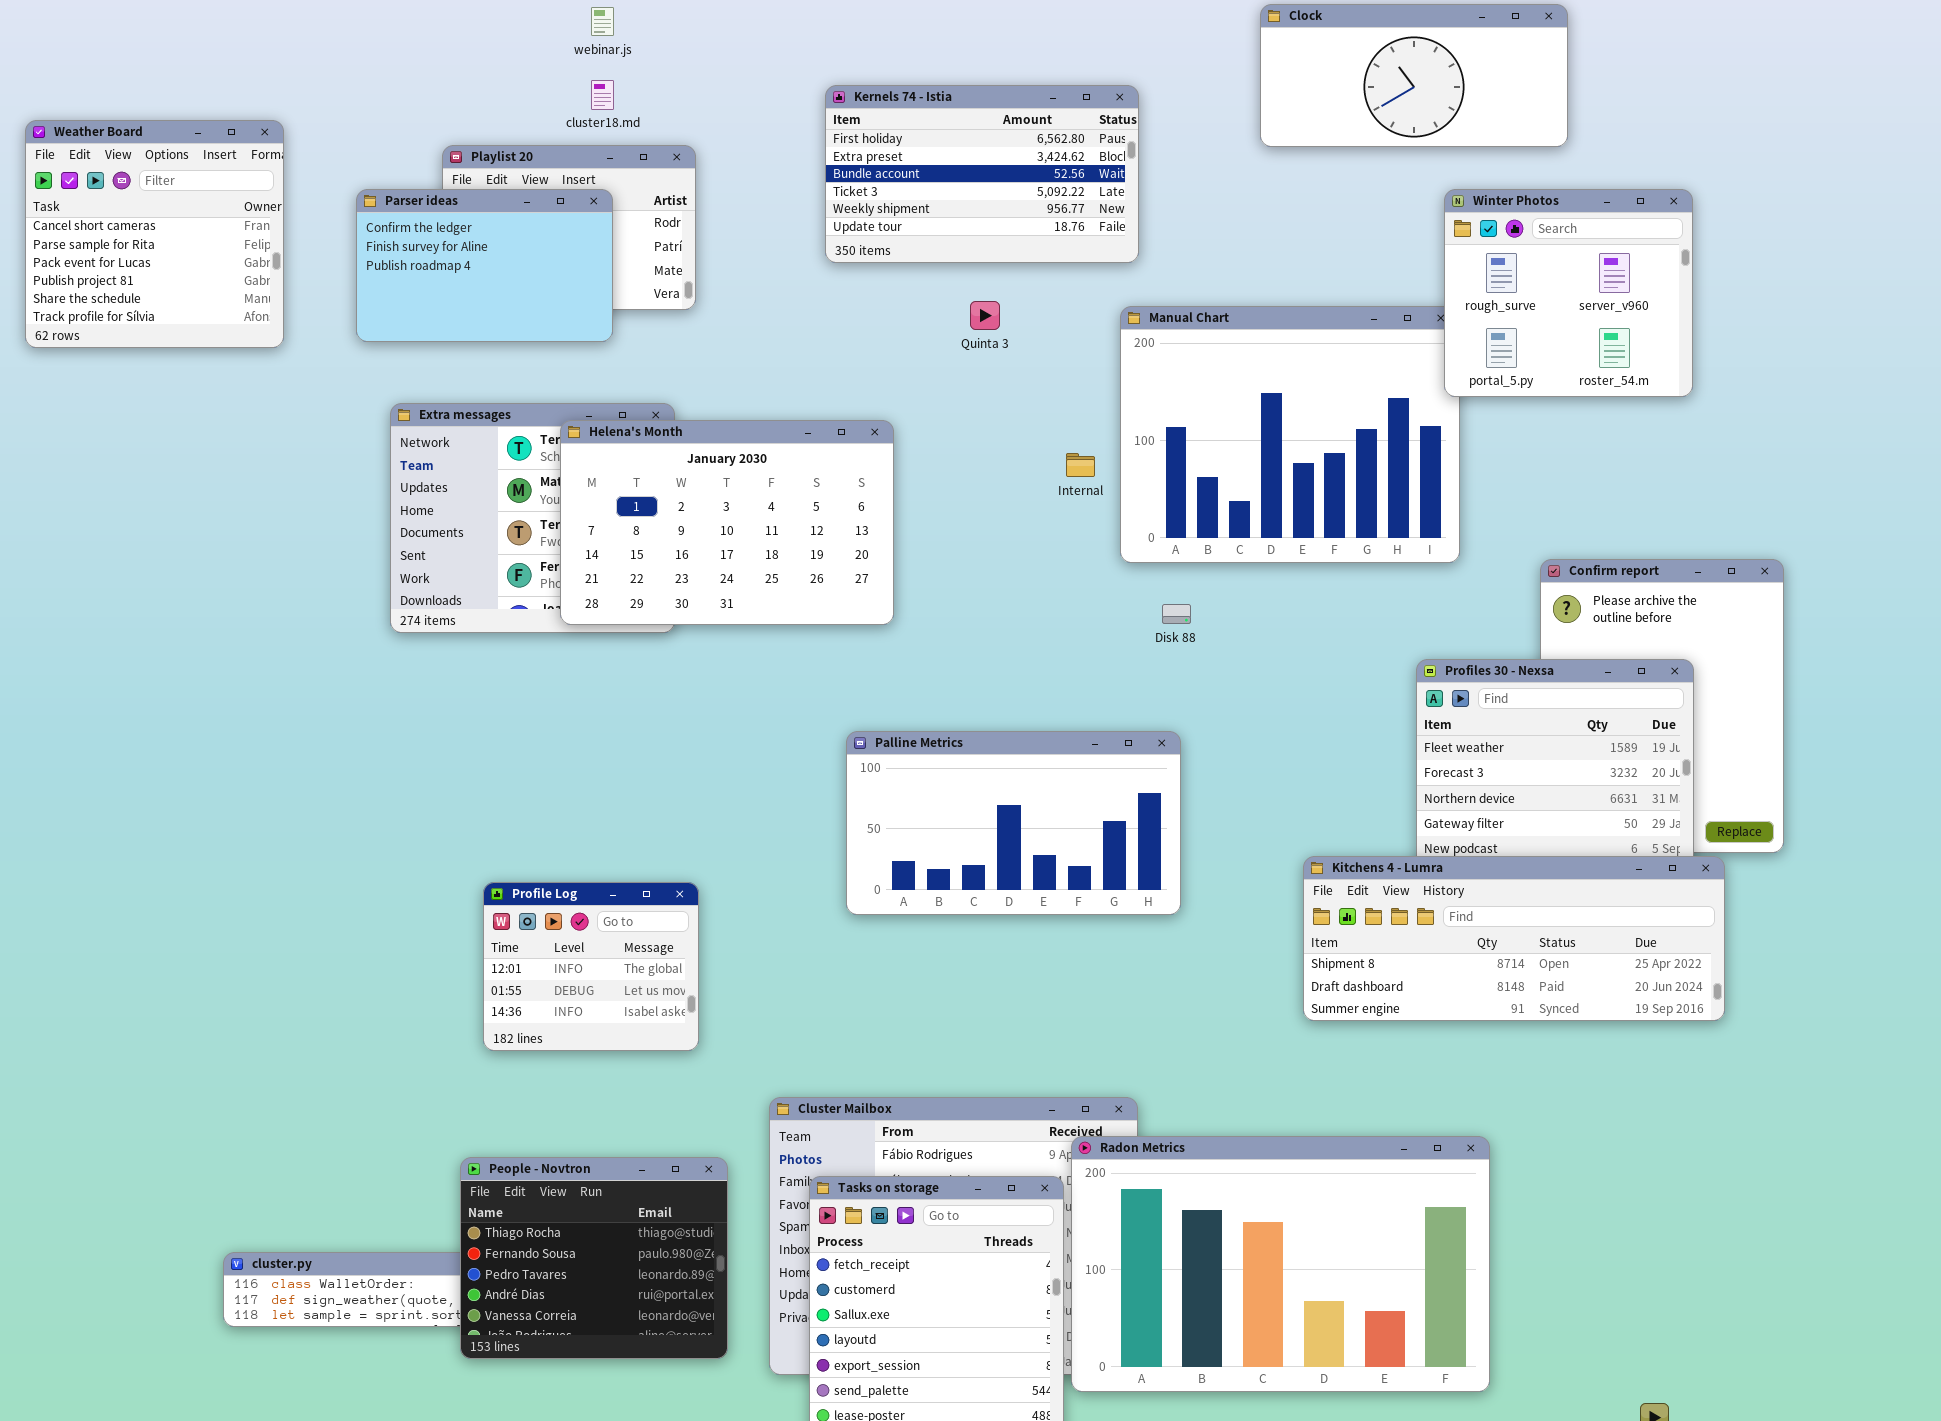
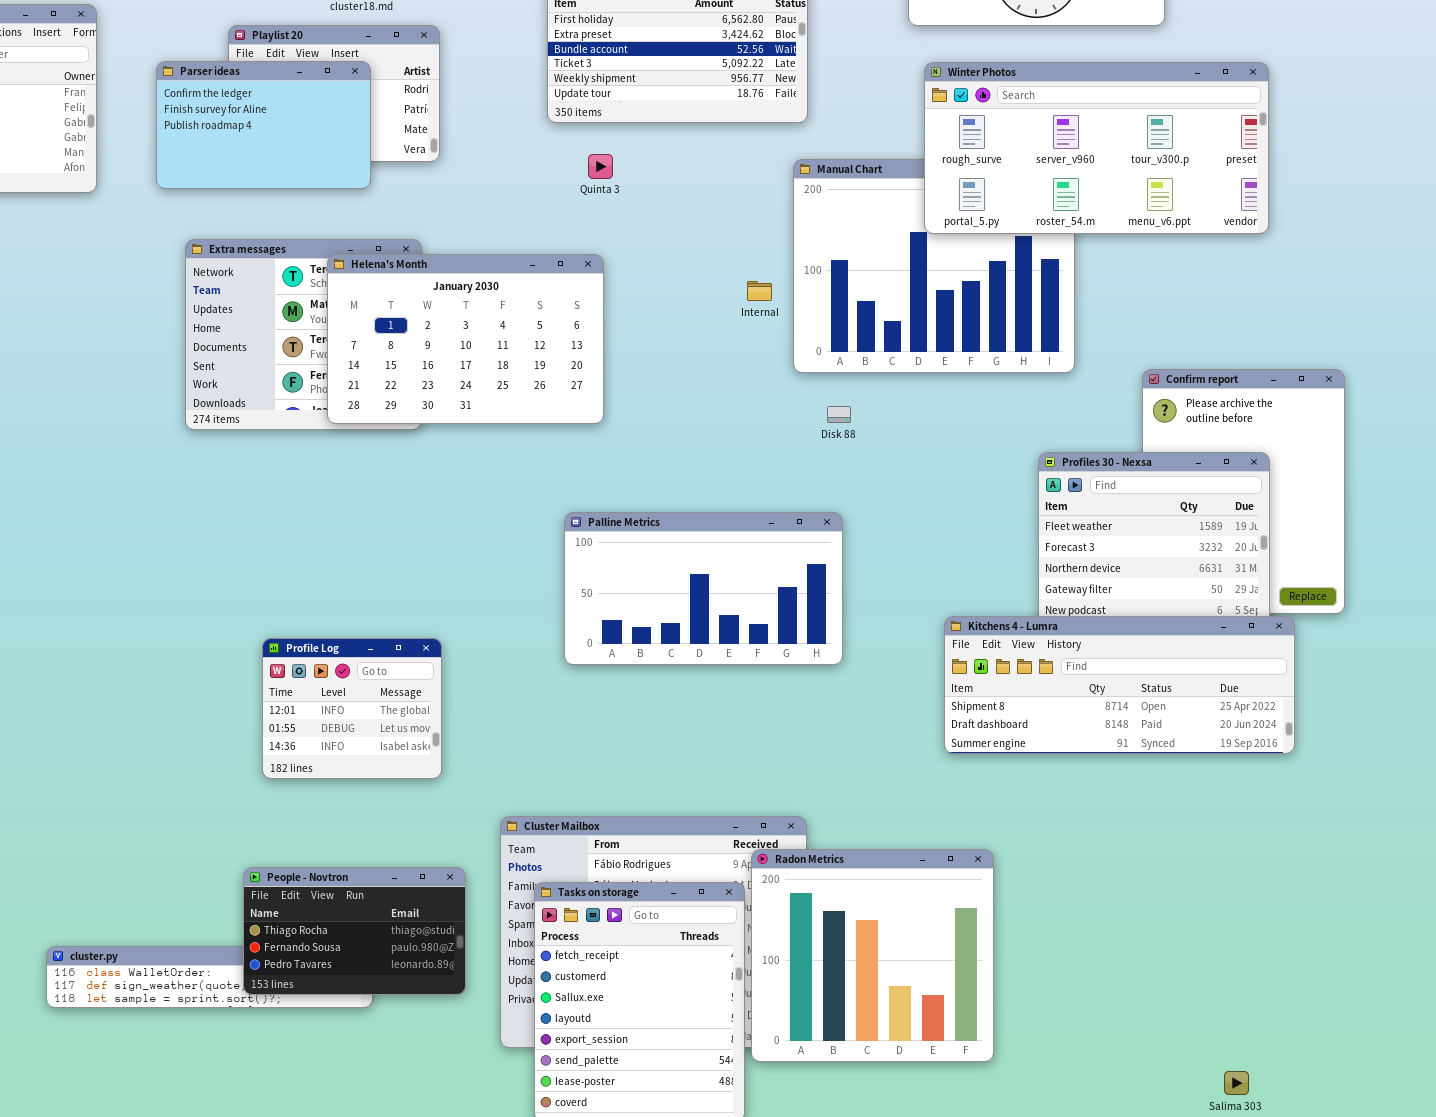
Winter Photos: [1444,189,1693,397] -> [924,62,1269,234], resized
Quinta 3: [970,301,1000,330] -> [588,154,613,179], moved
Radon Metrics: [1071,1136,1490,1392] -> [751,849,994,1062], resized
People - Novtron: [460,1157,728,1359] -> [243,867,466,995], resized

